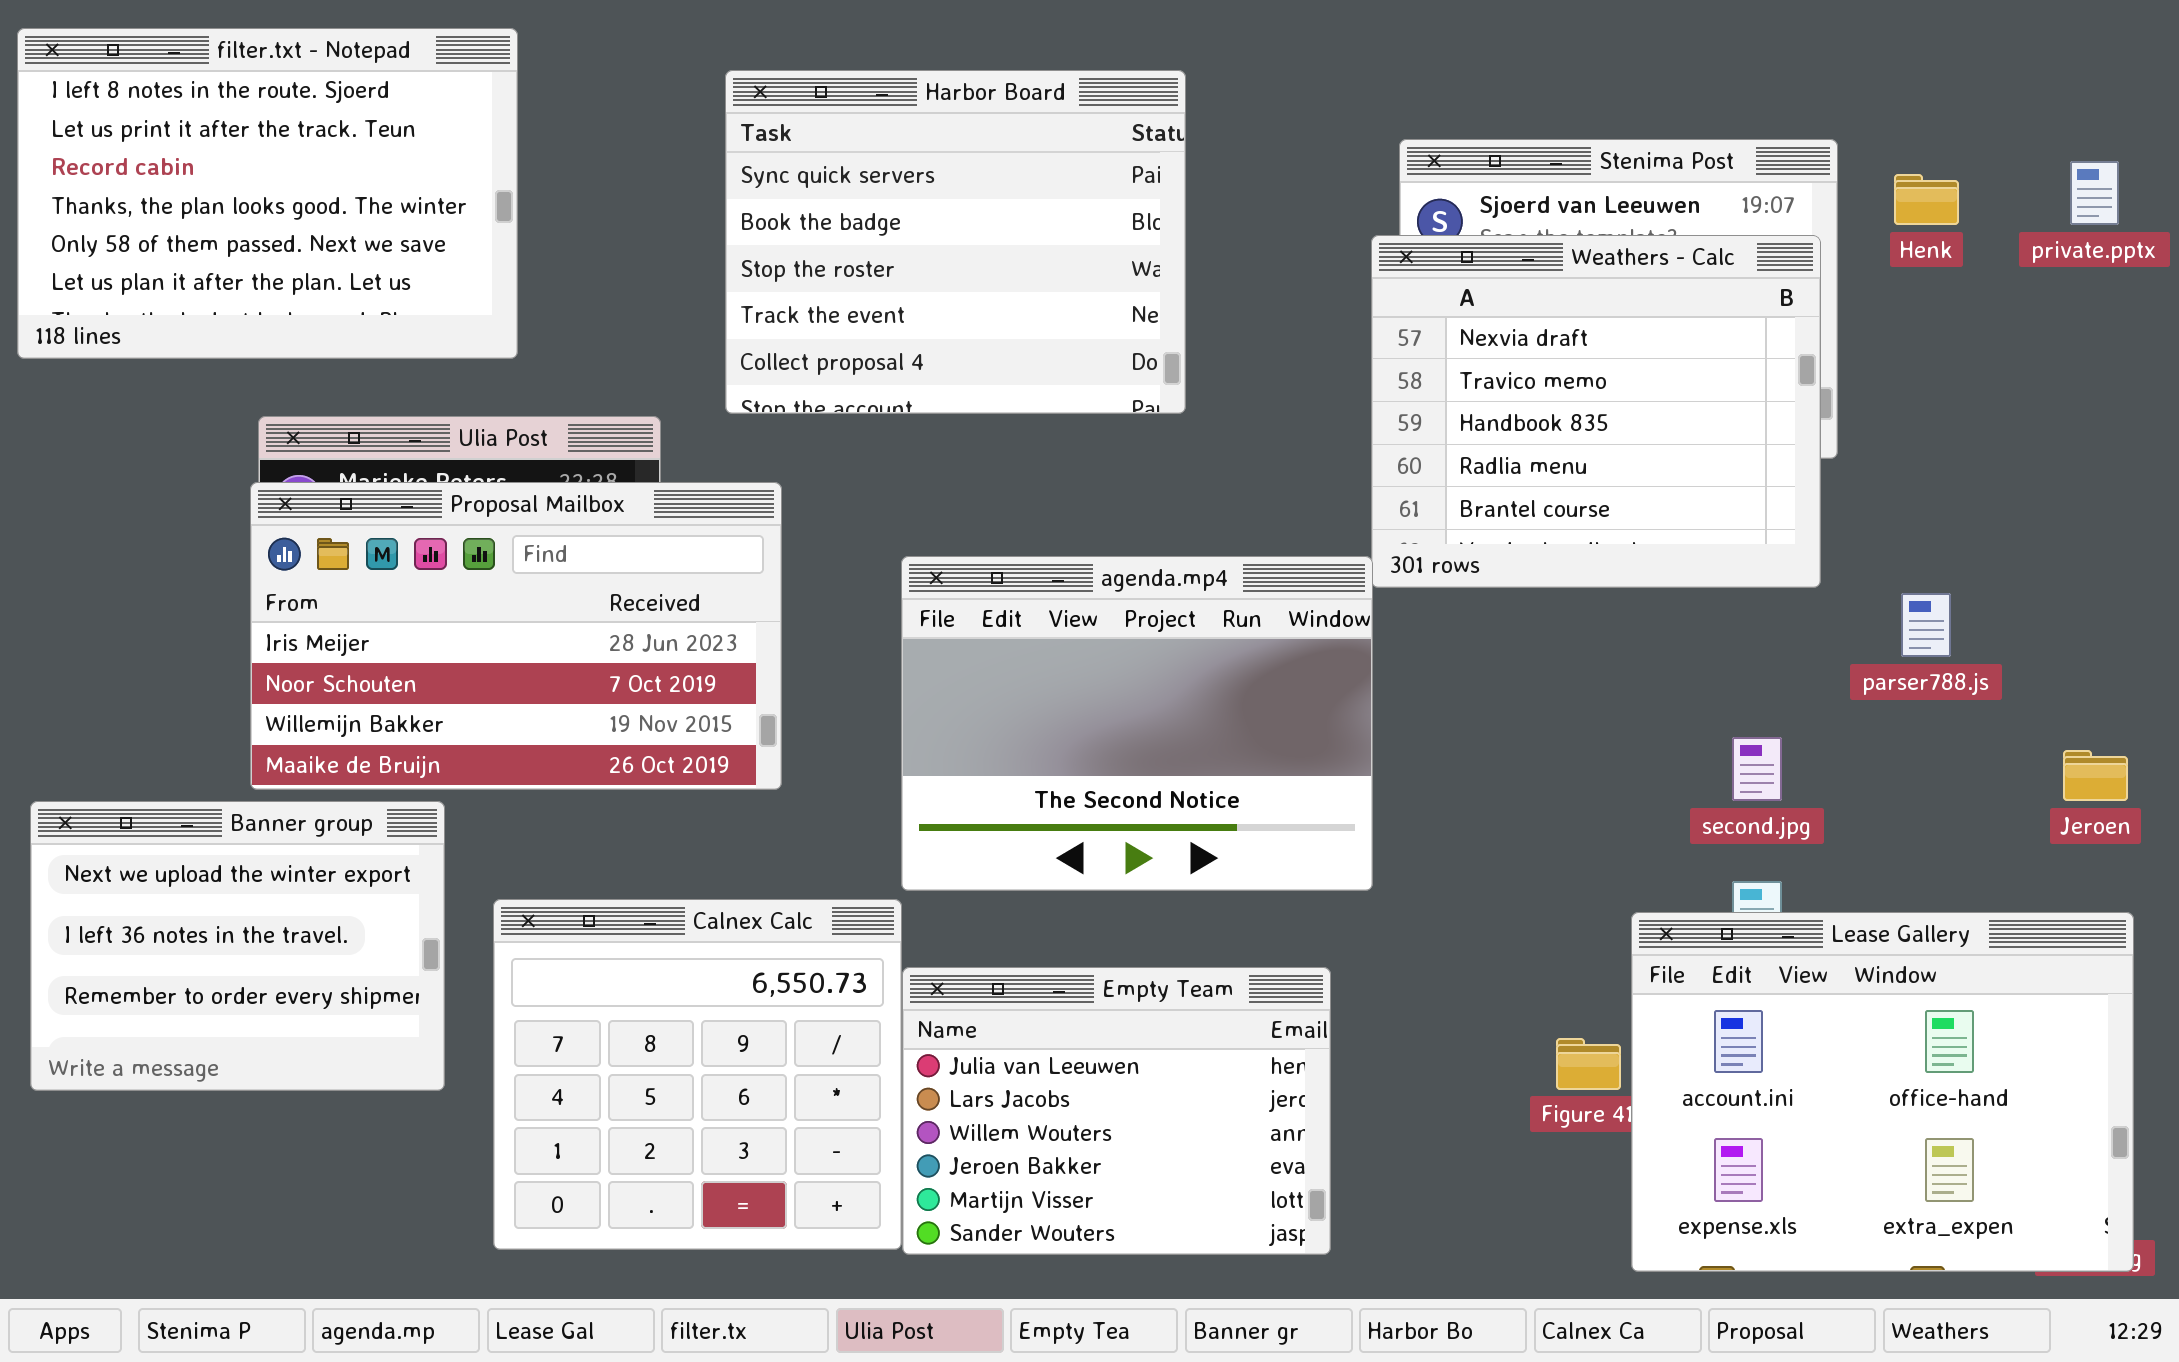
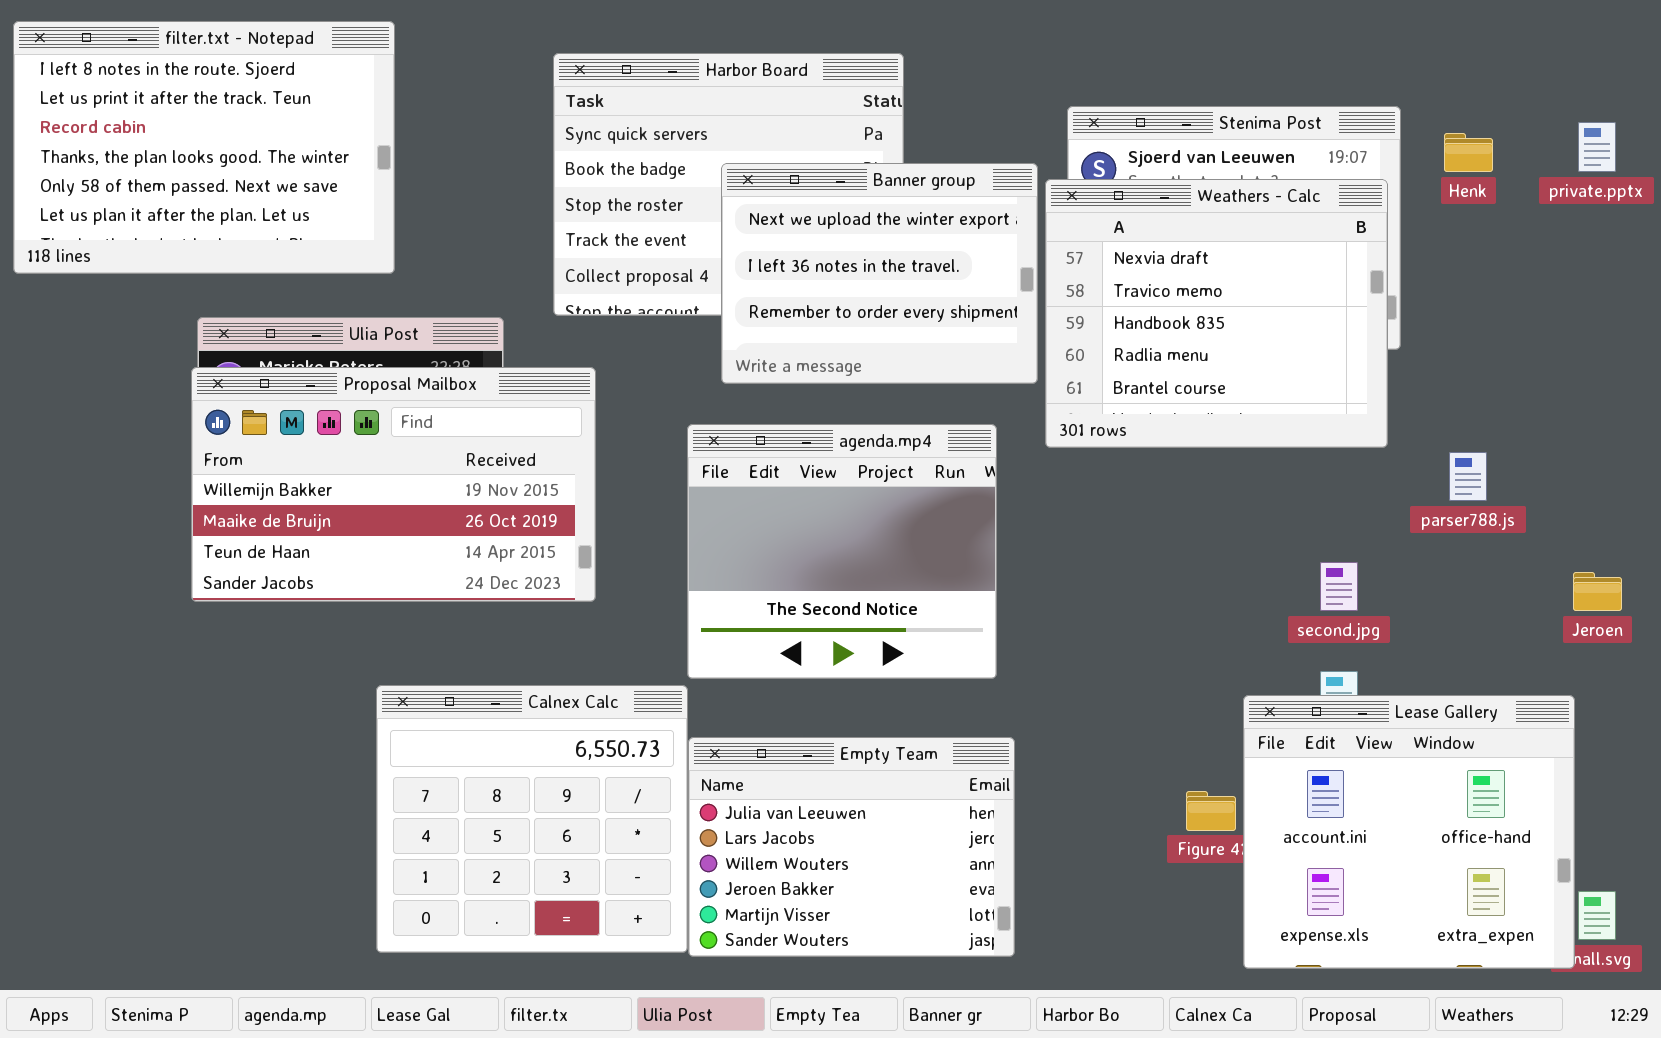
Proposal Mailbox: [250,482,782,790] -> [191,367,596,602], scrolled down 2 rows
agenda.mp4: [901,556,1373,891] -> [687,424,997,679], resized
Banner group: [30,801,445,1091] -> [721,163,1038,384], moved
Lease Gallery: [1631,912,2134,1272] -> [1243,695,1575,969], resized

